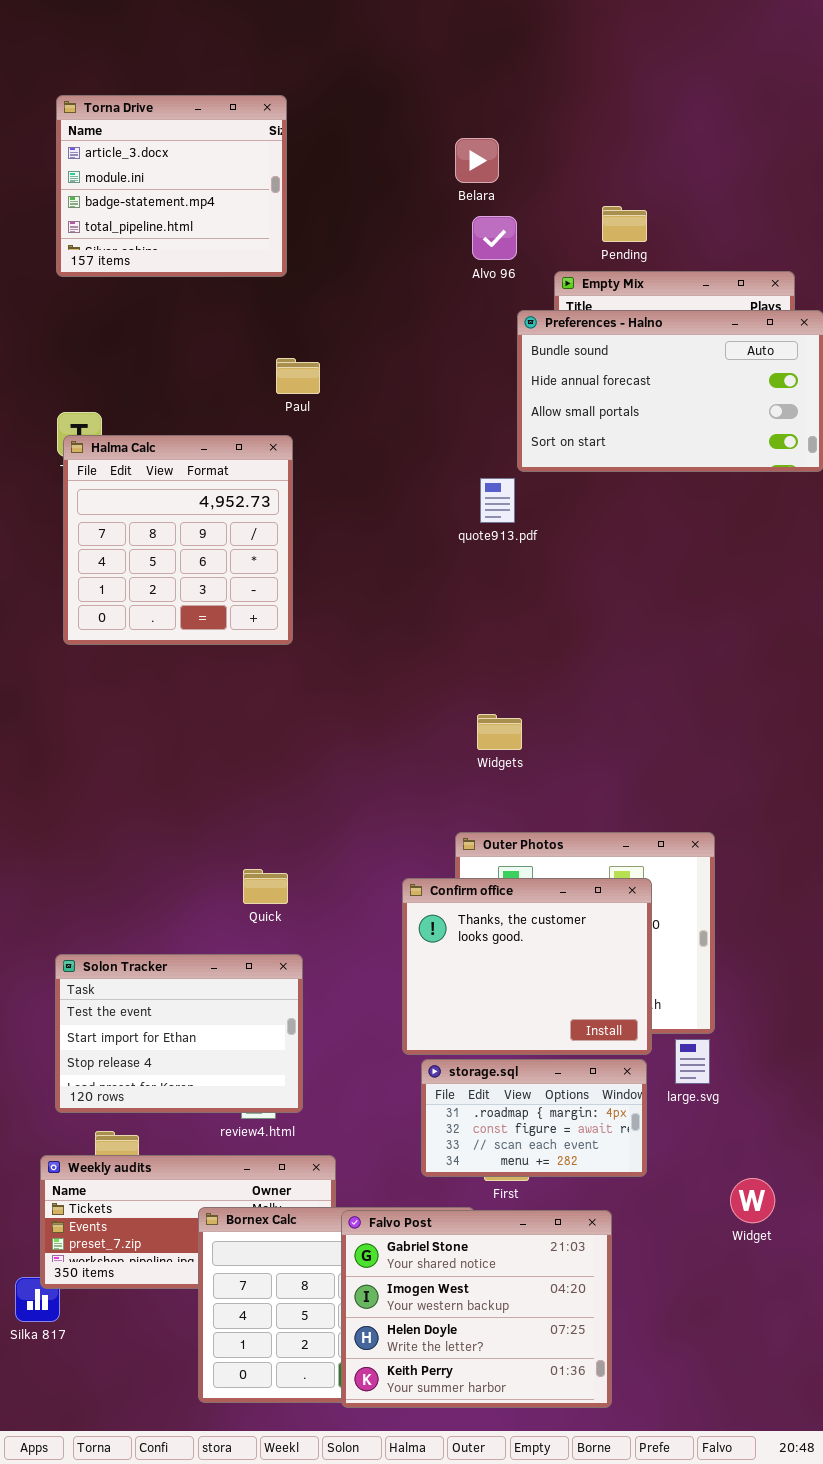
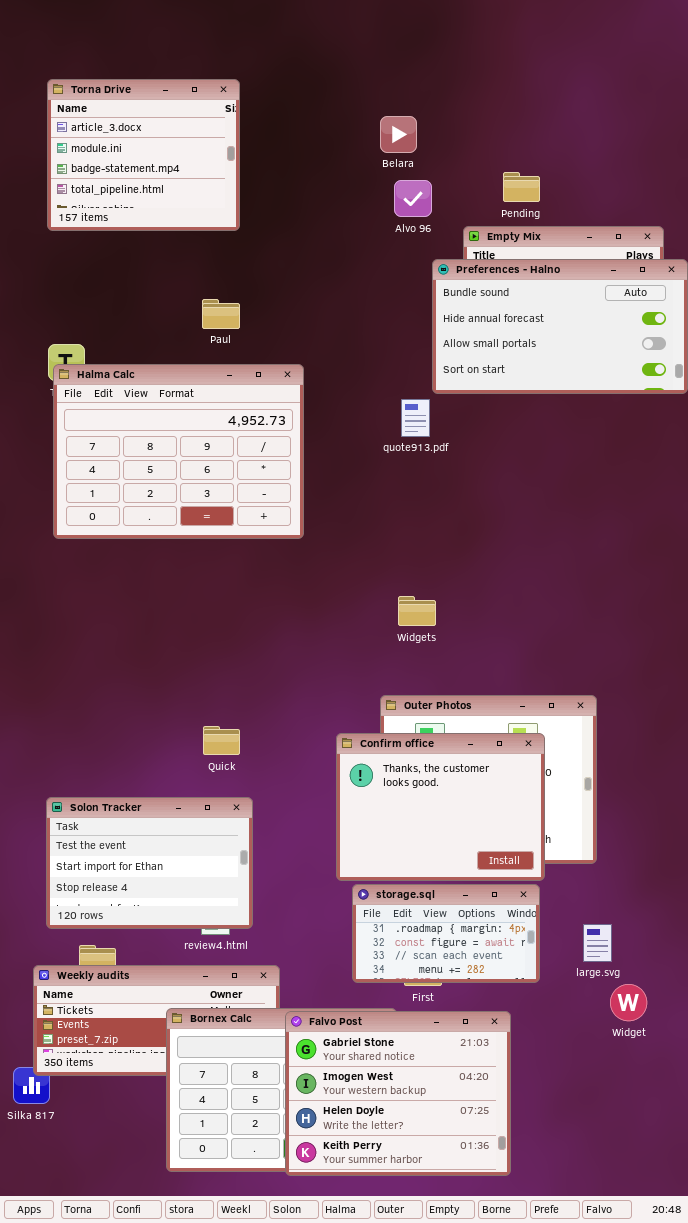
Paul: [276,358,320,394] -> [202,299,240,329], moved
Halma Calc: [63,435,293,645] -> [53,364,304,539], resized
large.svg: [675,1039,710,1084] -> [583,924,612,962], moved

